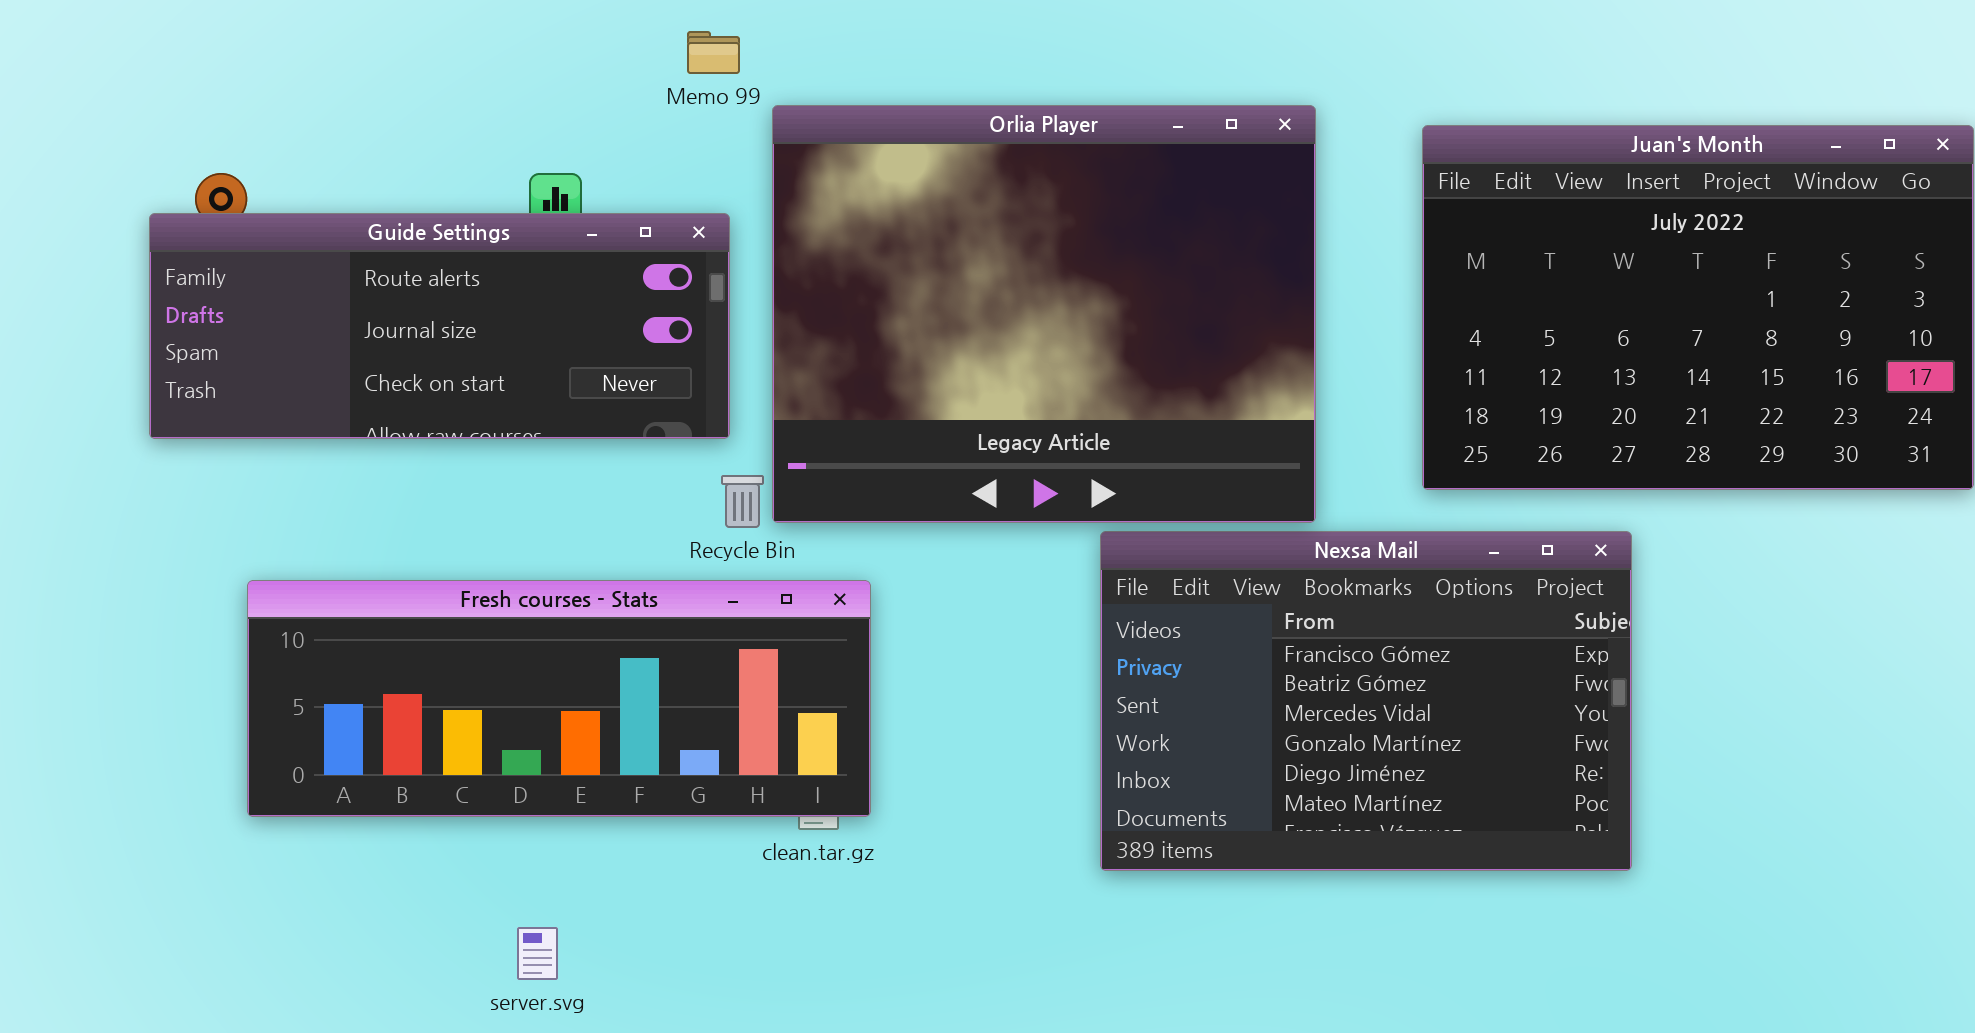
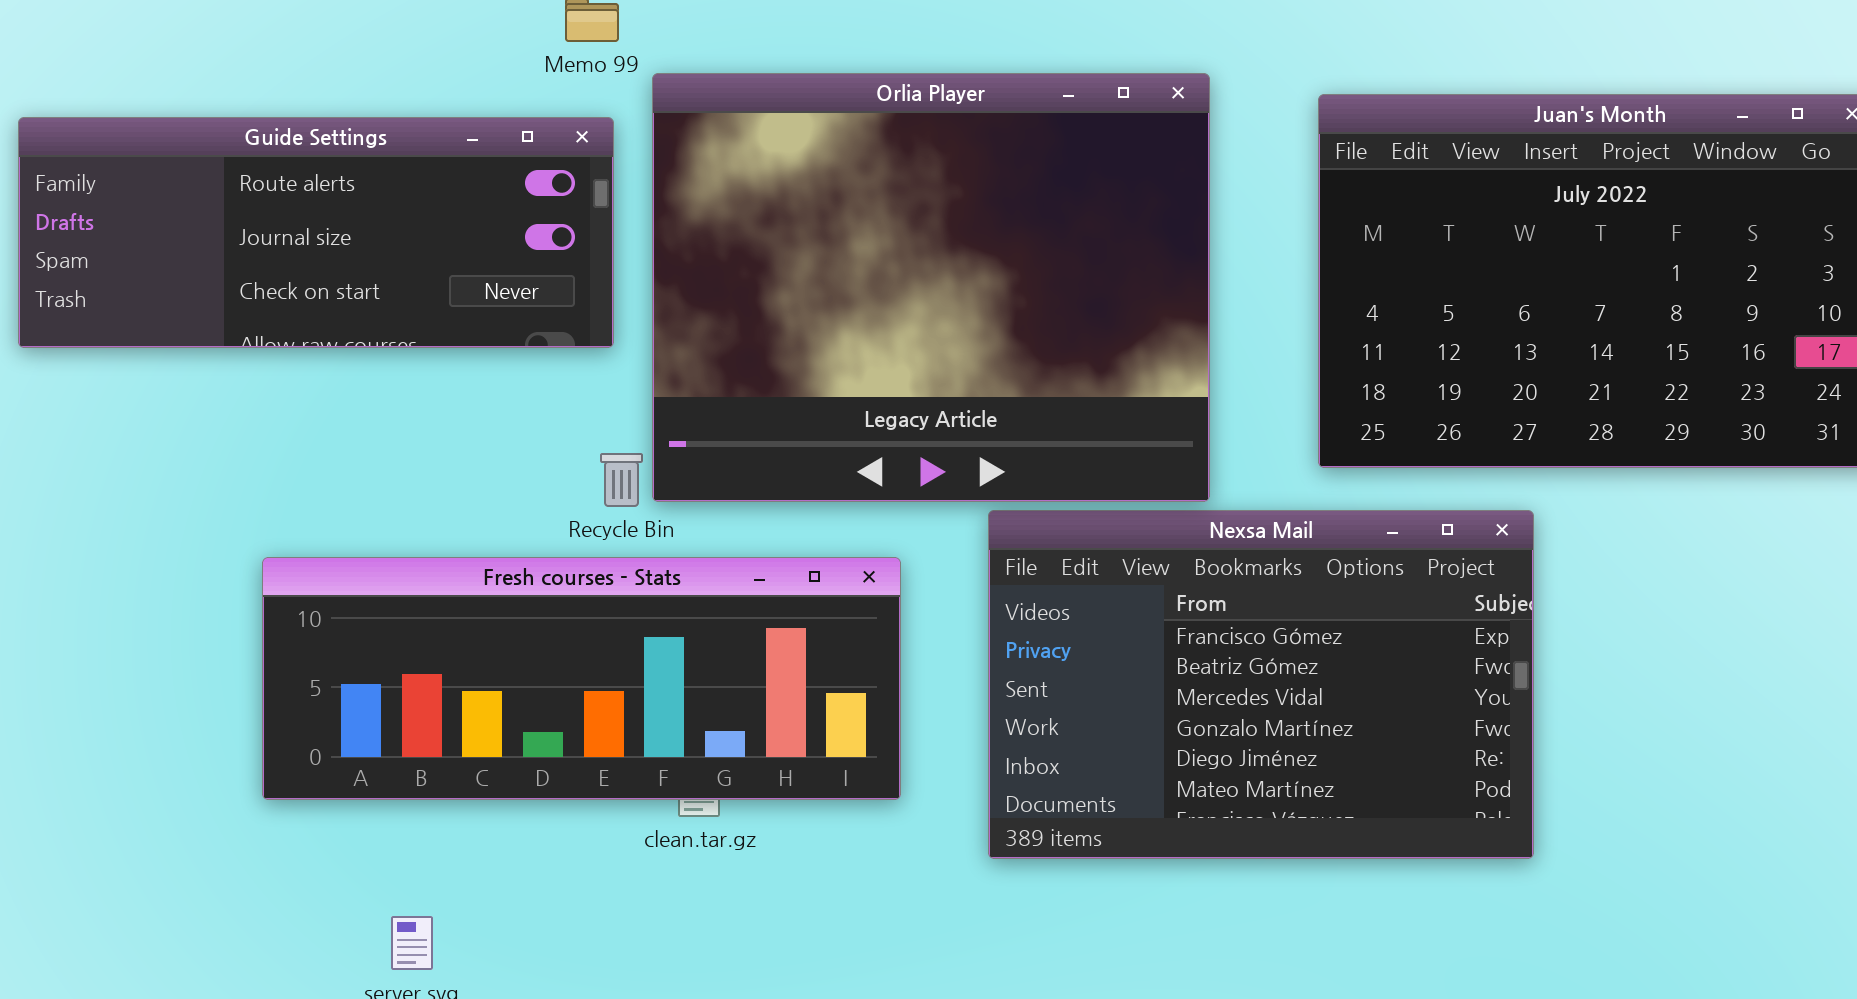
Guide Settings: [149,213,730,439] -> [18,117,614,348], moved
Fresh courses - Stats: [247,580,871,817] -> [262,557,901,800], moved

